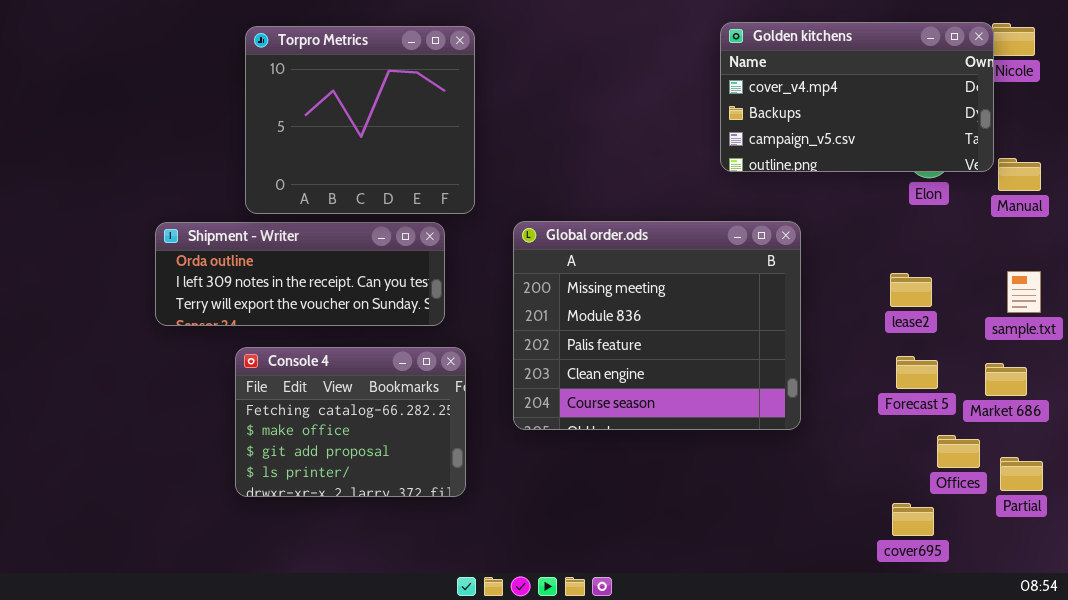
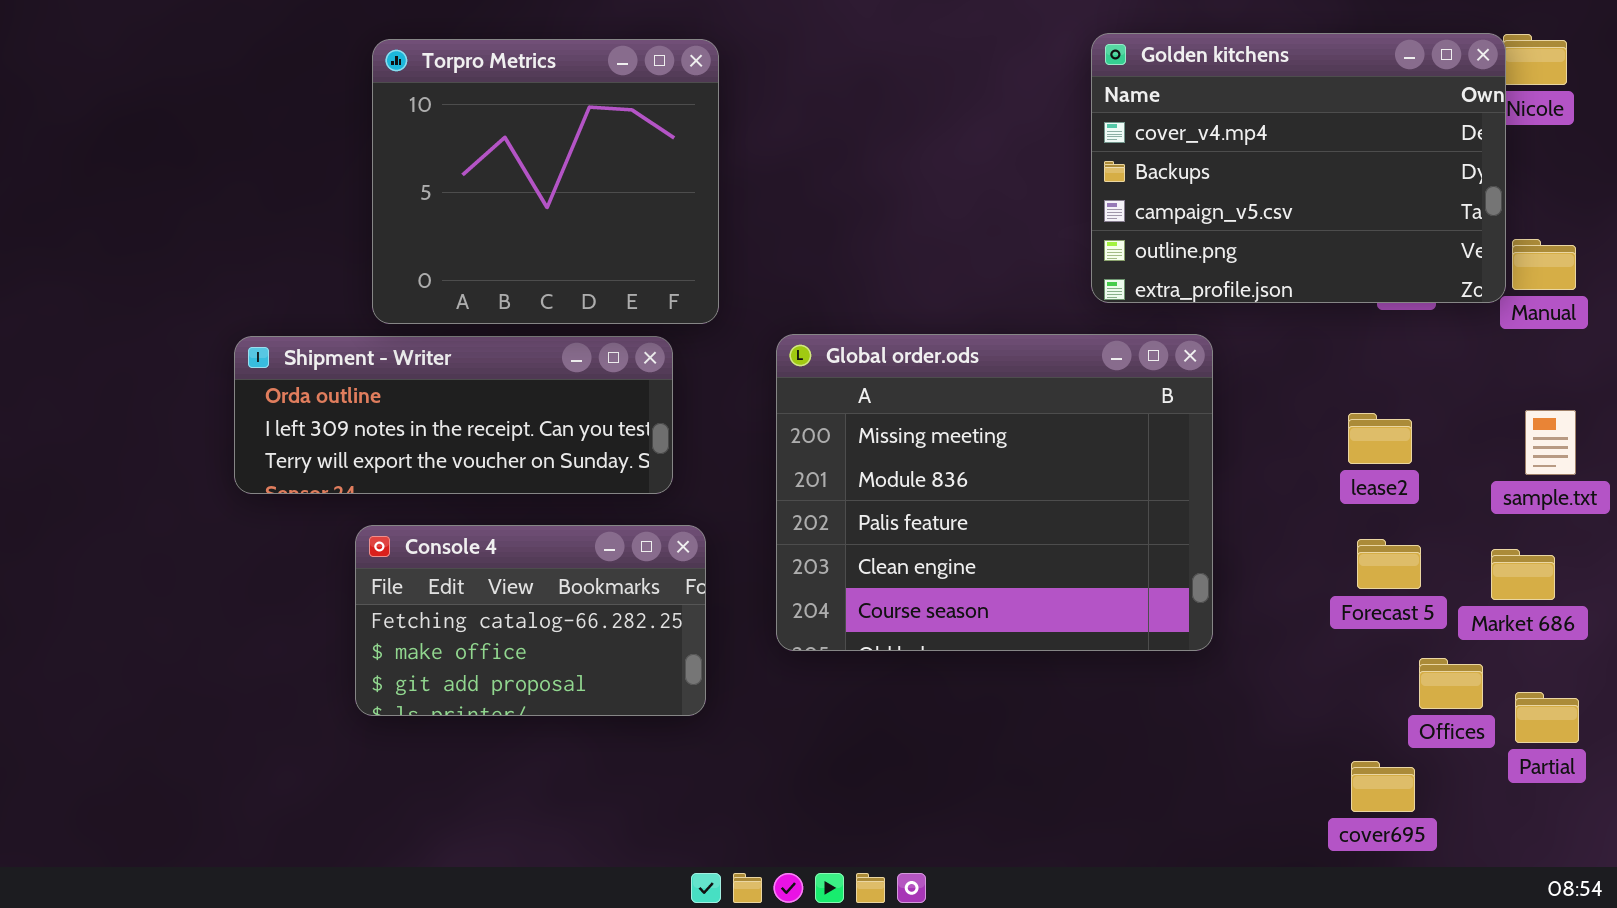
Golden kitchens: [720,22,994,172] -> [1091,33,1506,303], resized
Console 4: [235,347,466,497] -> [355,525,706,716], resized

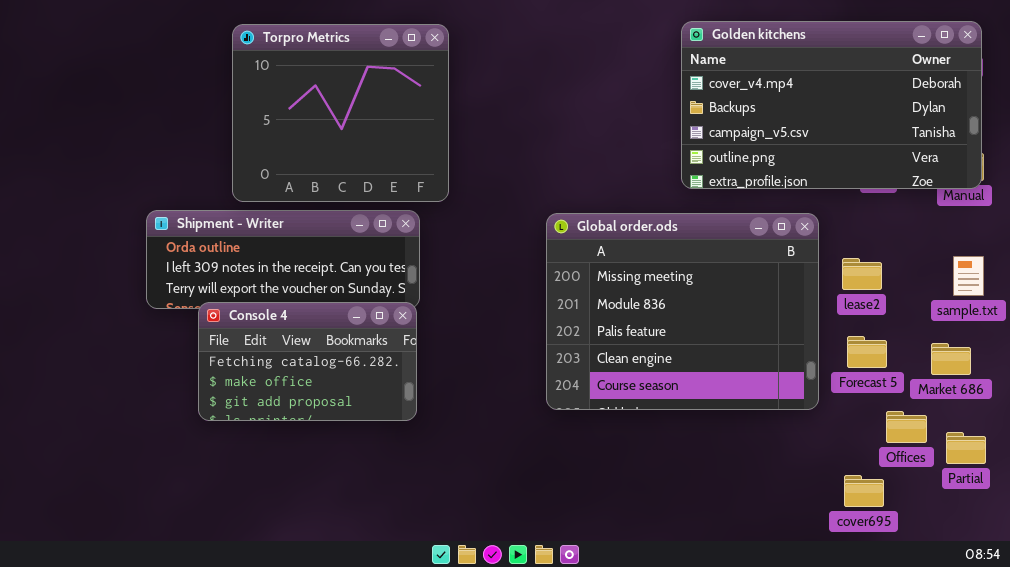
Golden kitchens: [1091,33,1506,303] -> [681,21,982,189], resized
Global order.ods: [776,334,1213,651] -> [546,213,819,410], moved
Console 4: [355,525,706,716] -> [198,302,417,421], moved

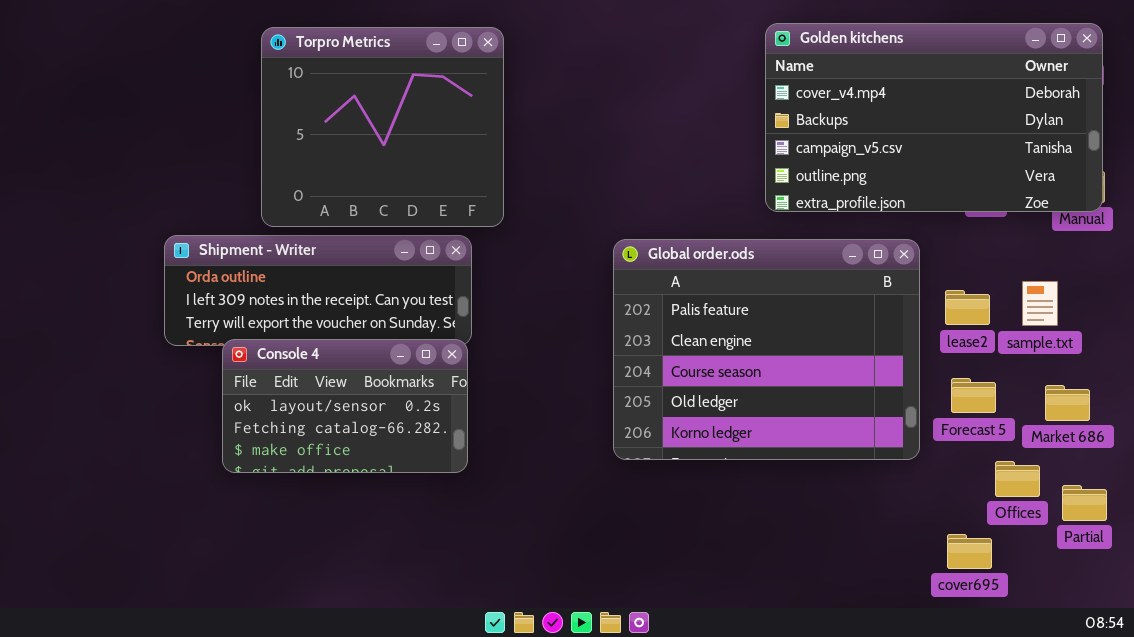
Global order.ods: [546,213,819,410] -> [613,239,920,460], scrolled down 2 rows
sample.txt: [953,256,984,296] -> [1022,281,1058,326], moved
Console 4: [198,302,417,421] -> [222,339,468,473], scrolled up 1 row

